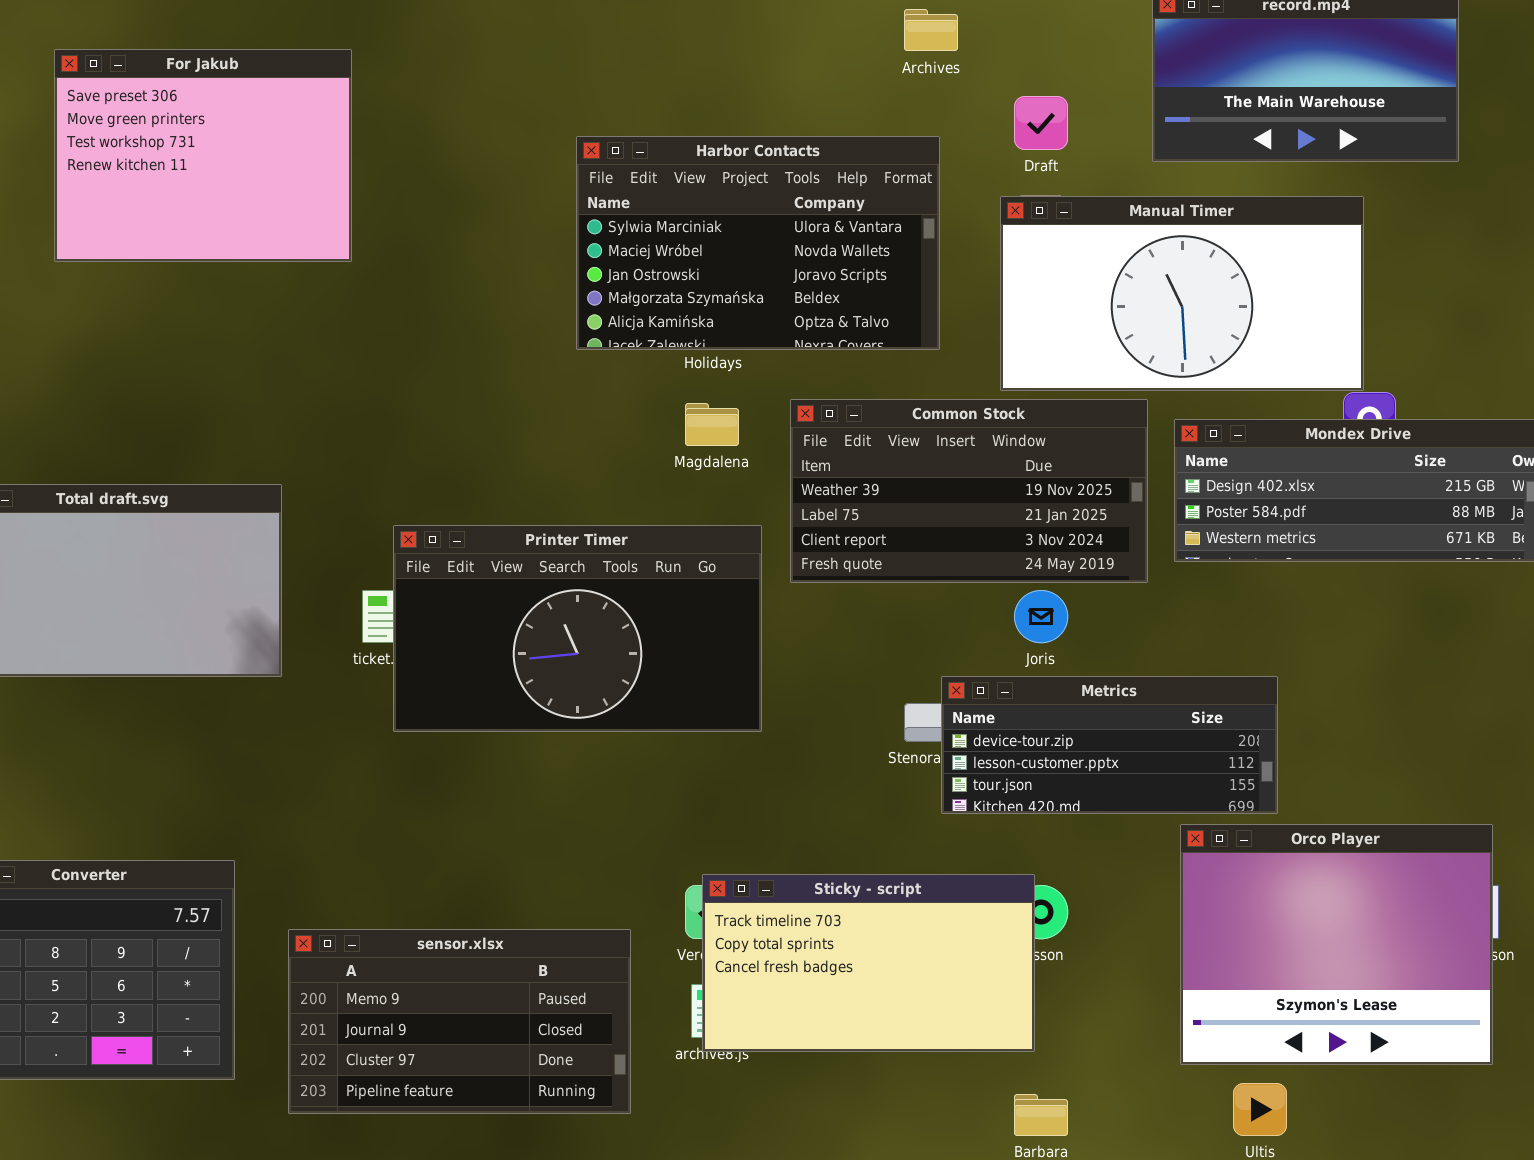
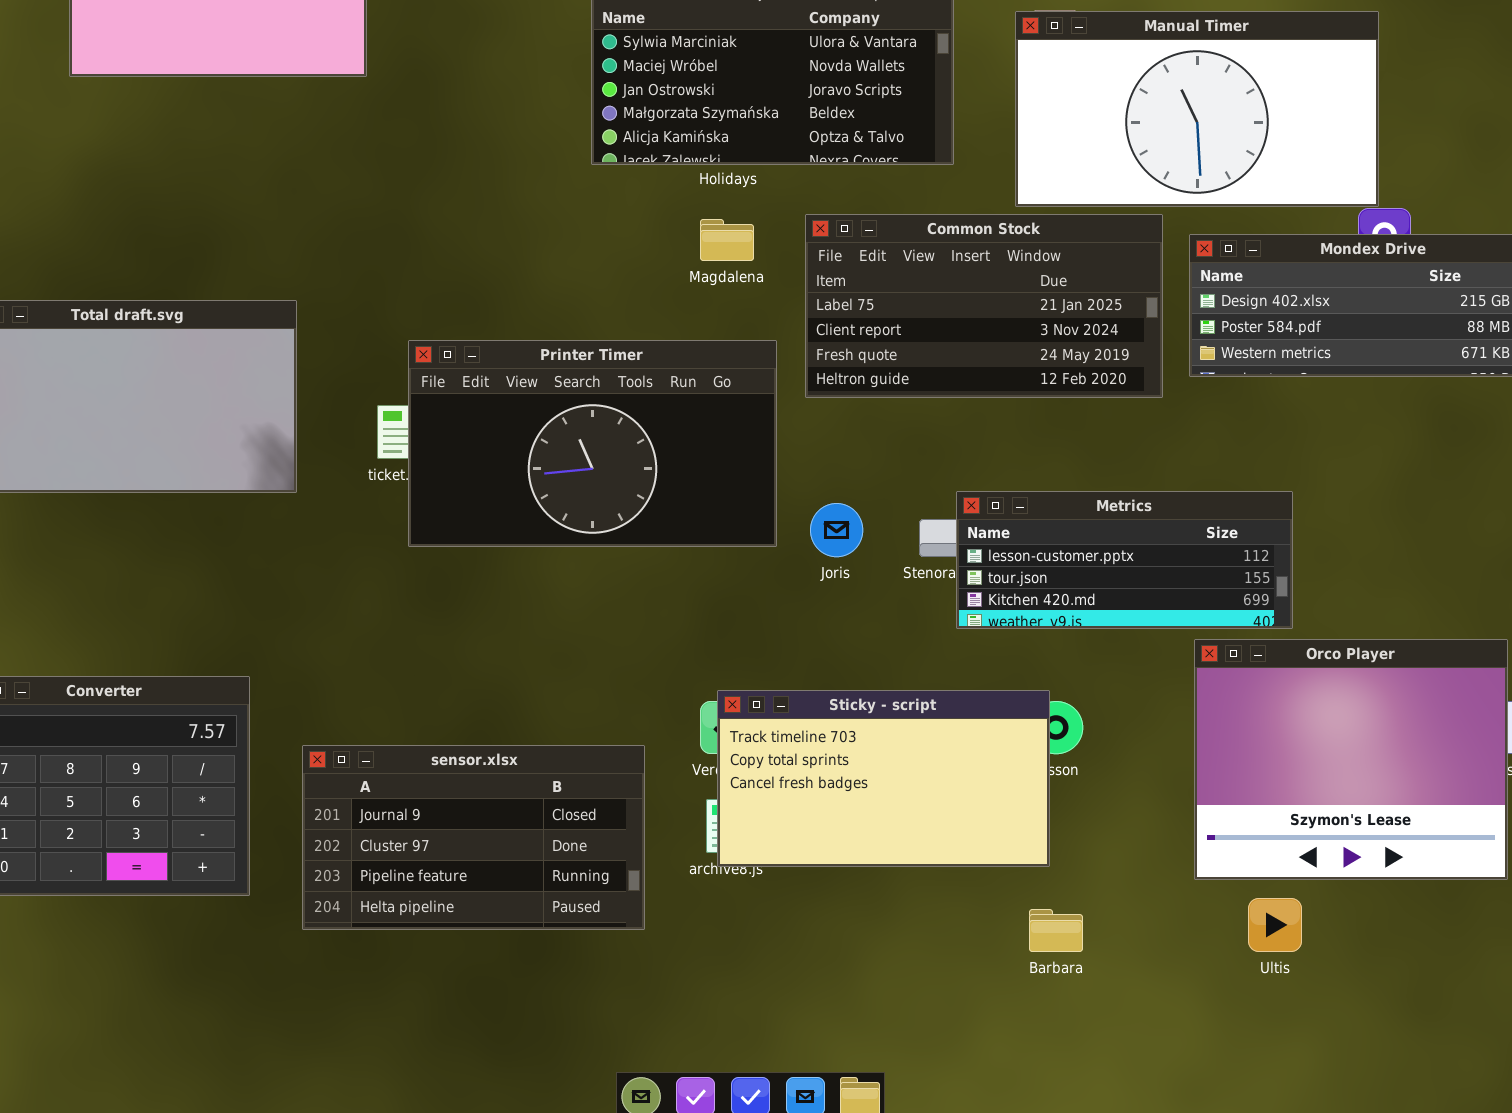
Common Stock: [790,399,1148,583] -> [805,214,1163,398], scrolled down 1 row
Joris: [1014,590,1068,643] -> [810,503,863,557], moved
Metrics: [941,676,1278,814] -> [956,491,1293,629], scrolled down 1 row
sensor.xlsx: [288,929,631,1114] -> [302,745,645,930], scrolled down 1 row

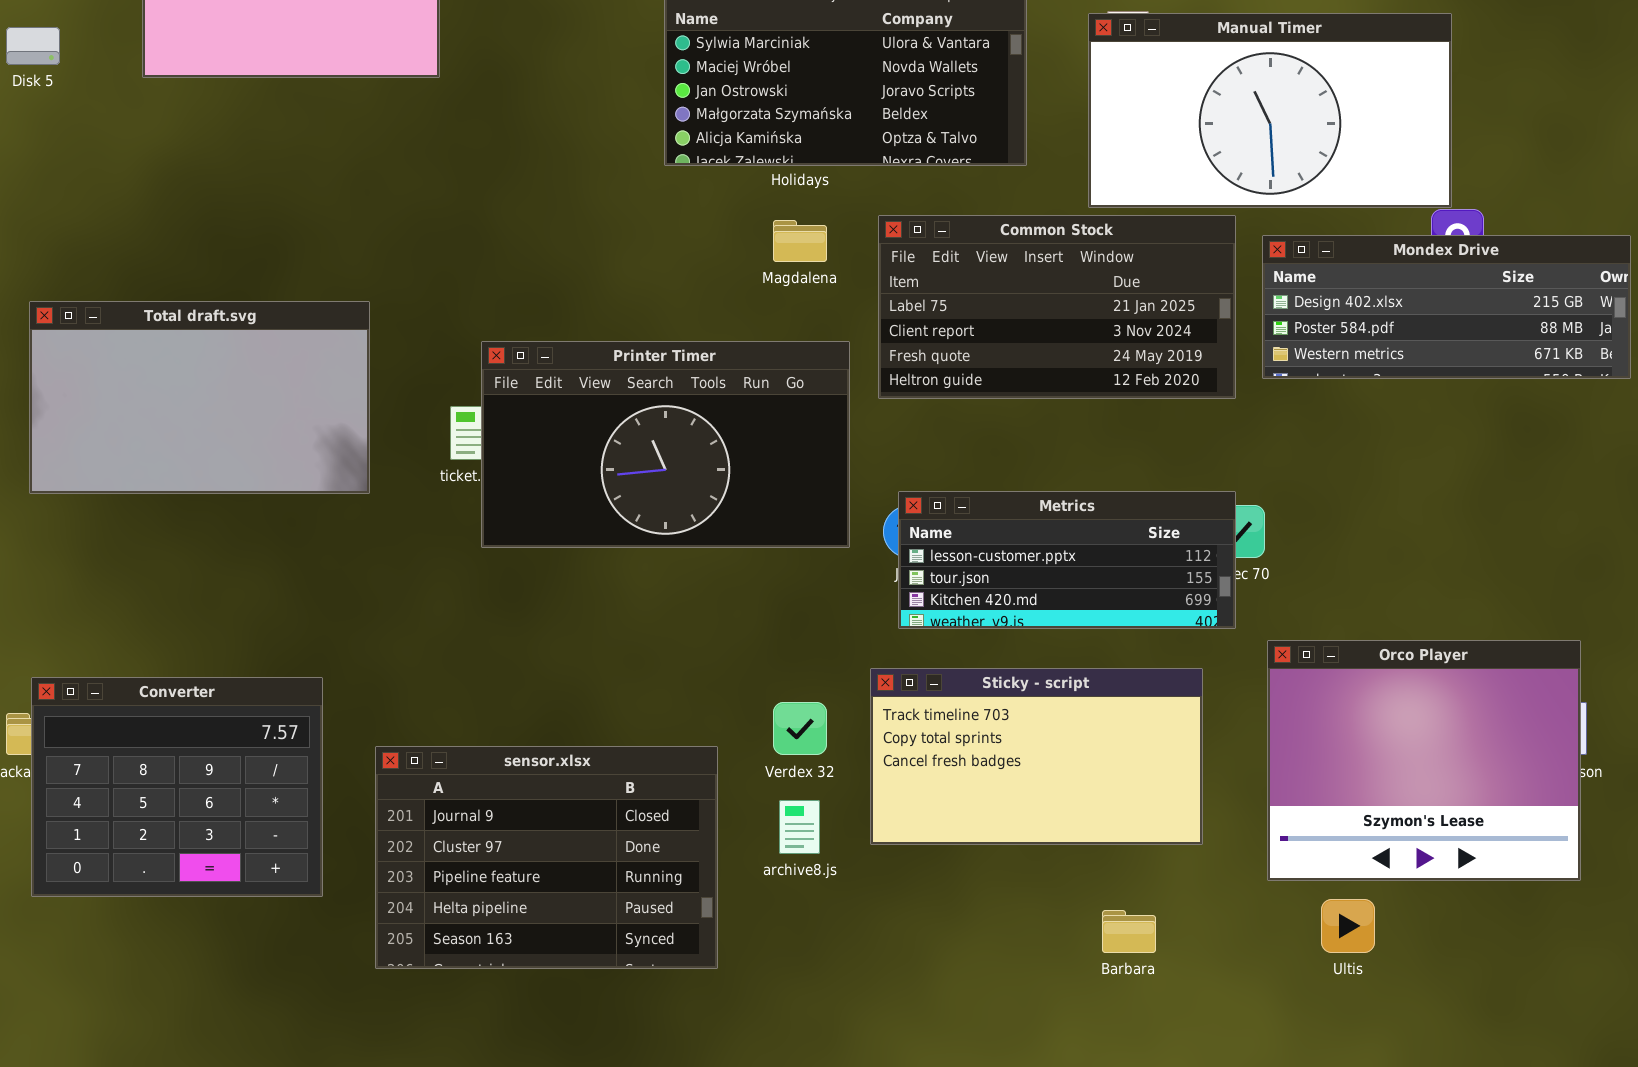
Metrics: [956,491,1293,629] -> [898,491,1236,629], moved
Sticky - script: [717,690,1050,867] -> [870,668,1203,845], moved
sensor.xlsx: [302,745,645,930] -> [375,746,718,969], resized

